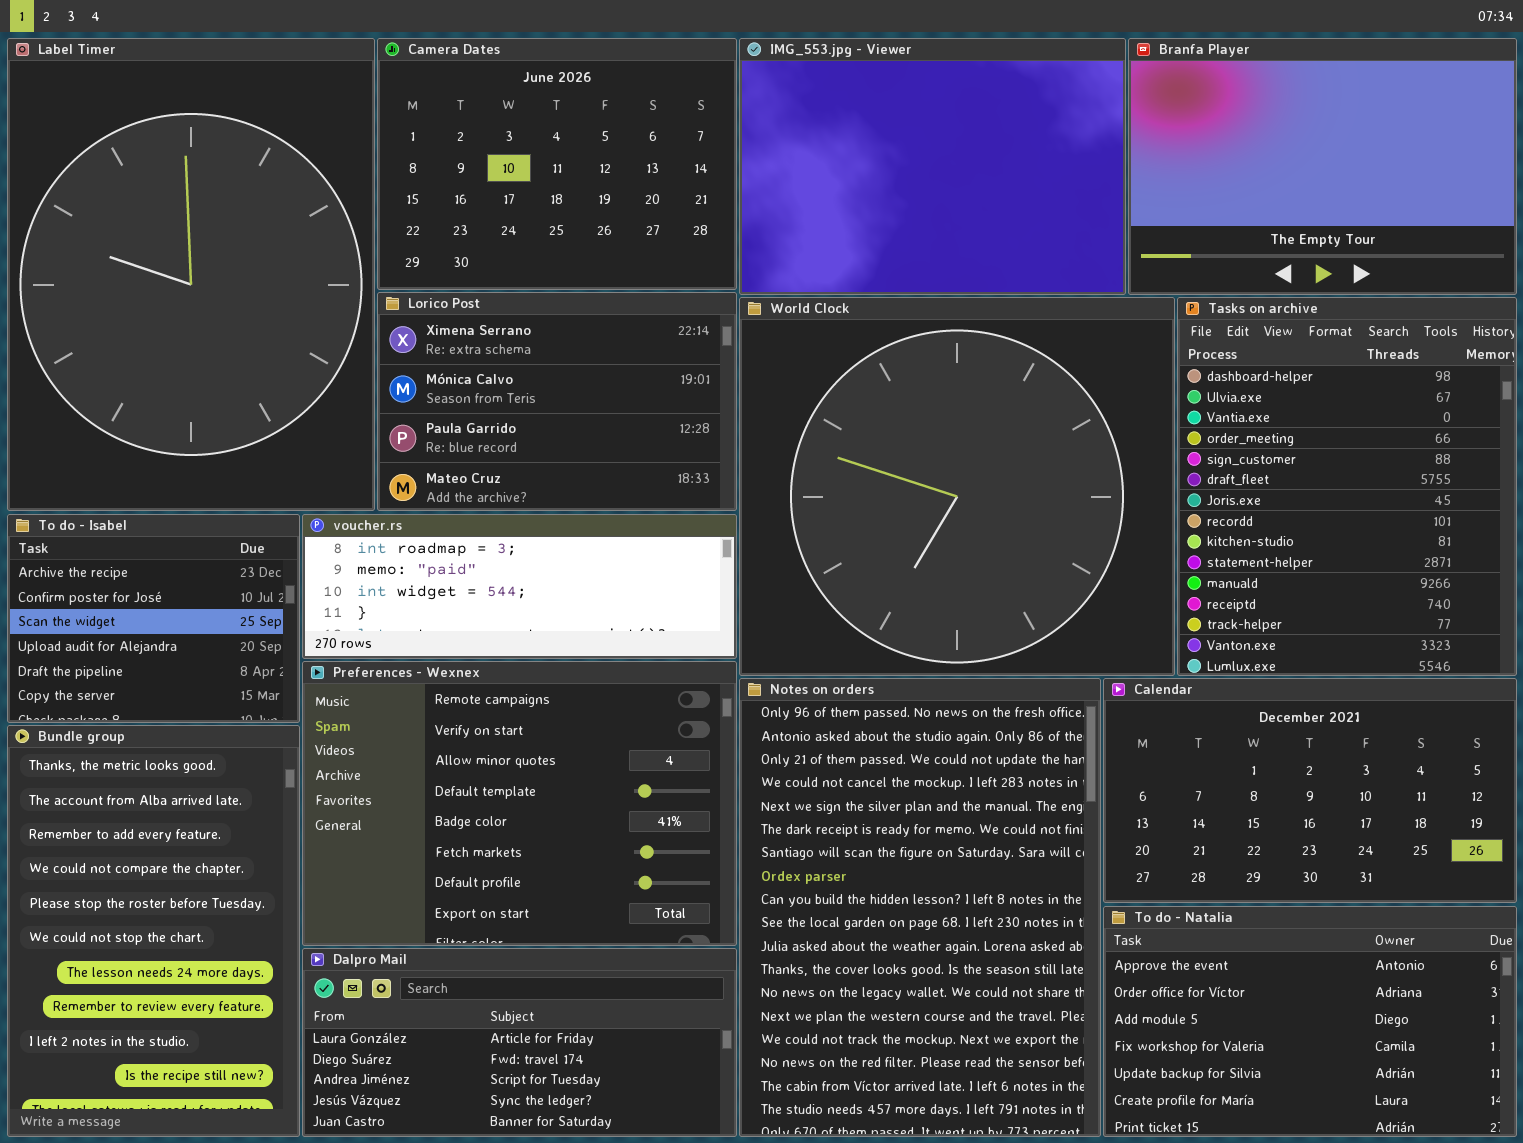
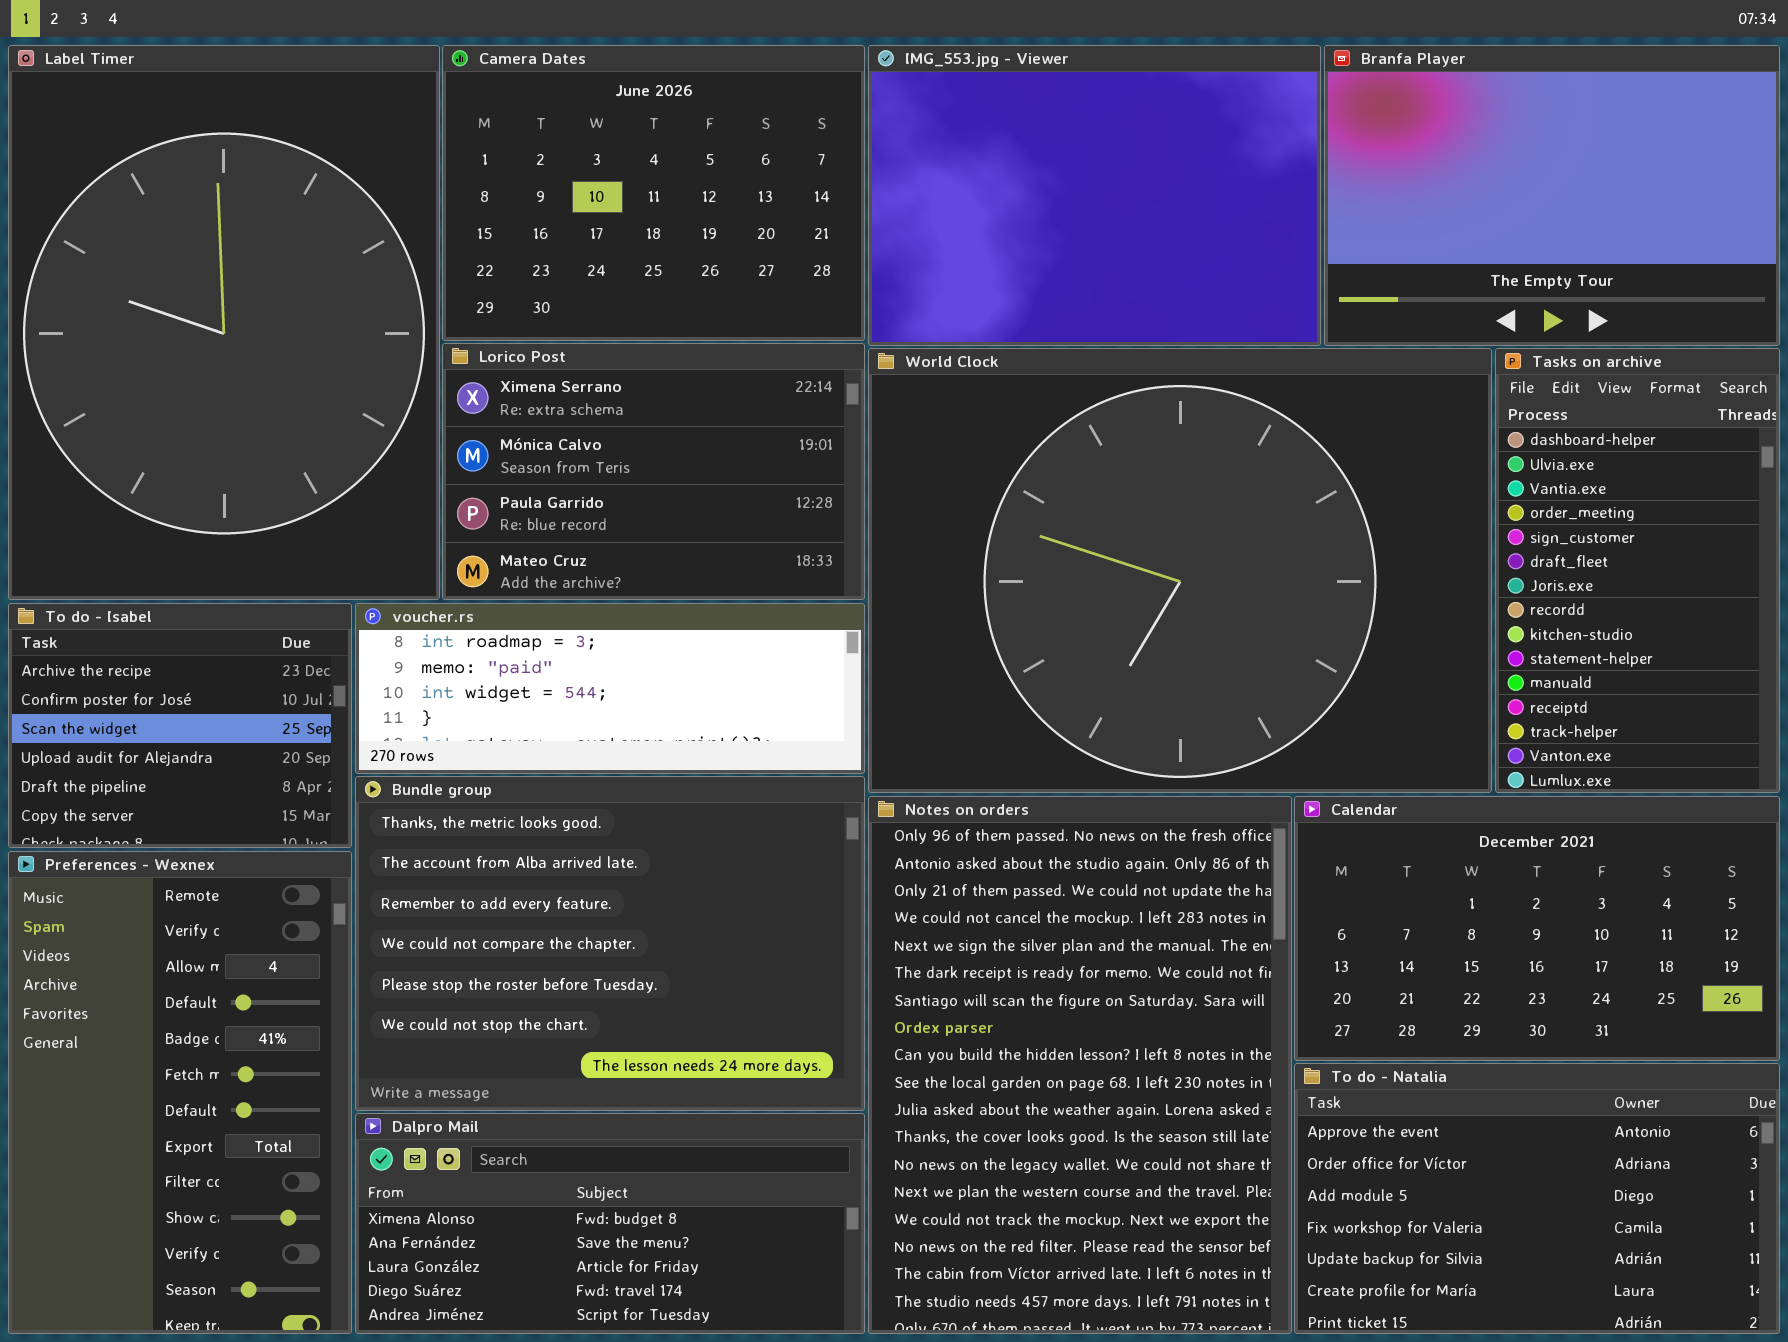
World Clock: [739,297,1175,676] -> [868,348,1492,793], resized
Tasks on archive: [1177,297,1517,676] -> [1495,348,1780,793], resized
Preferences - Wexnex: [302,661,737,946] -> [8,851,352,1334], moved, resized
Bundle group: [7,725,300,1137] -> [355,776,865,1111], moved, resized
Dalpro Mail: [302,948,737,1137] -> [355,1113,865,1334], scrolled up 2 rows

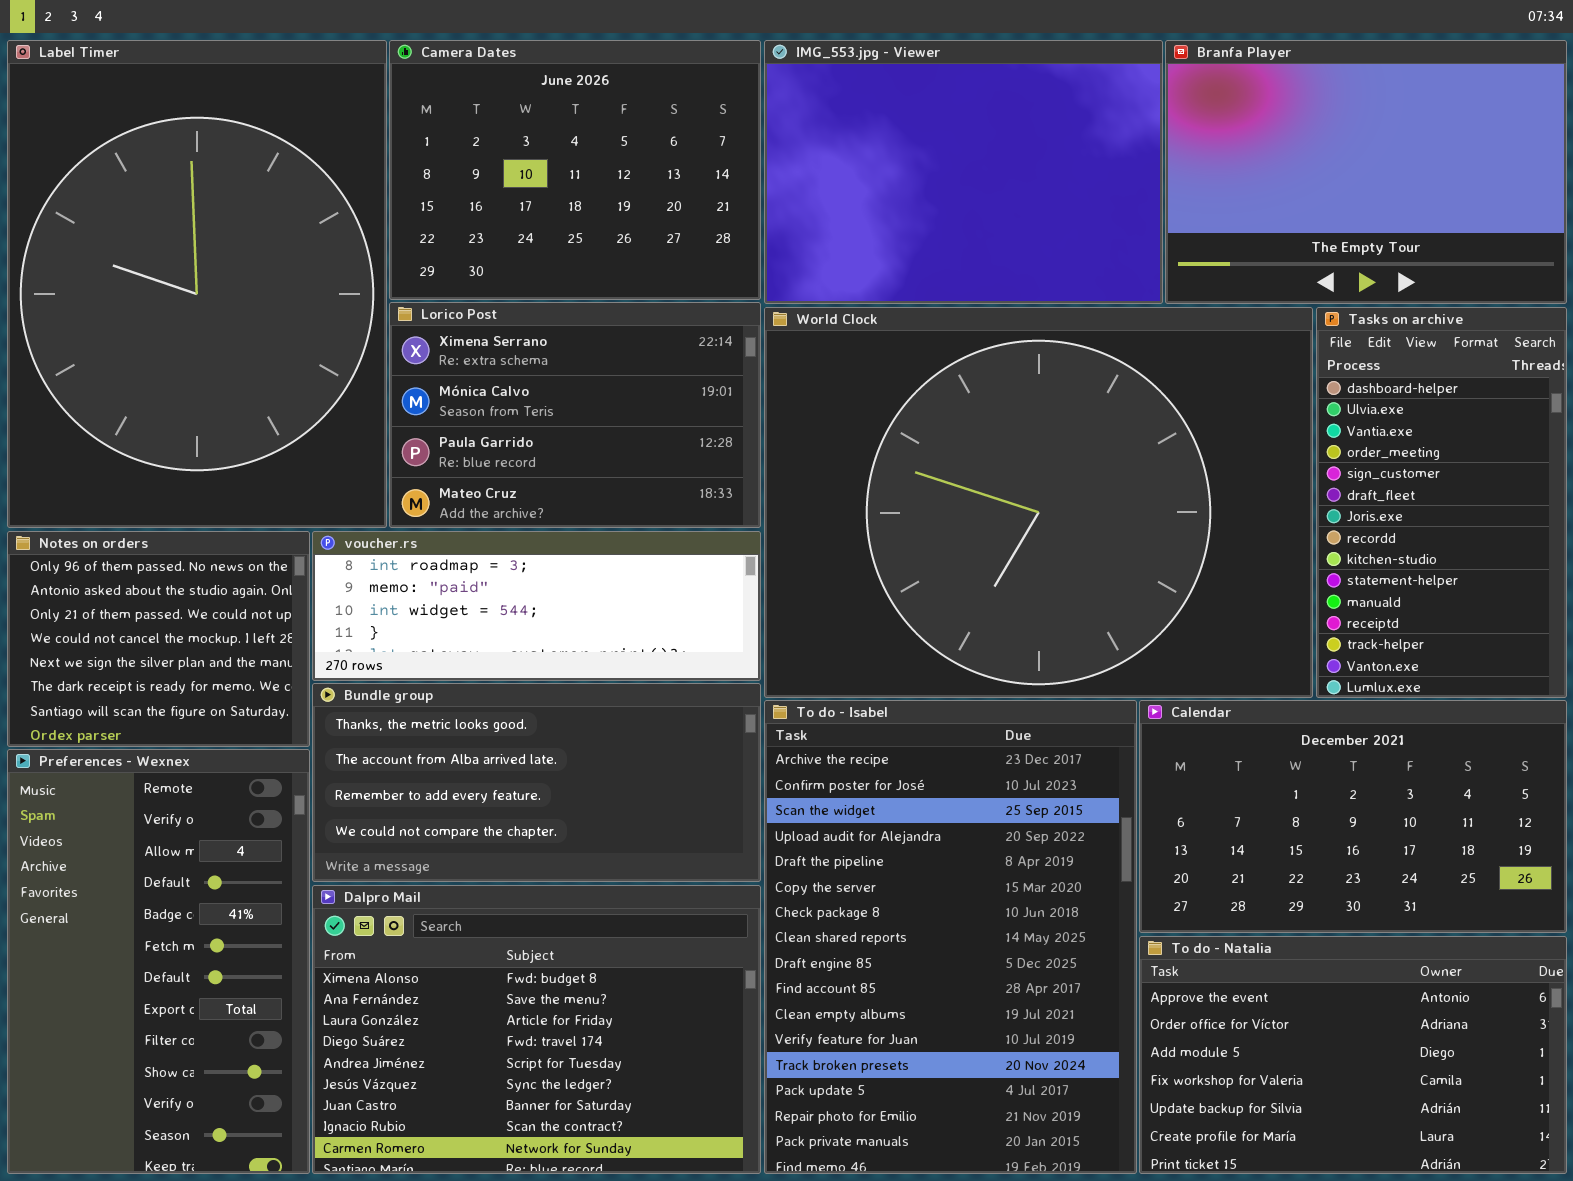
To do - Isabel: [8,603,352,848] -> [764,700,1137,1174], moved, resized
Bundle group: [355,776,865,1111] -> [312,683,761,882], resized
Notes on orders: [868,796,1292,1334] -> [7,531,310,747], moved, resized
Dalpro Mail: [355,1113,865,1334] -> [312,885,761,1174], resized

